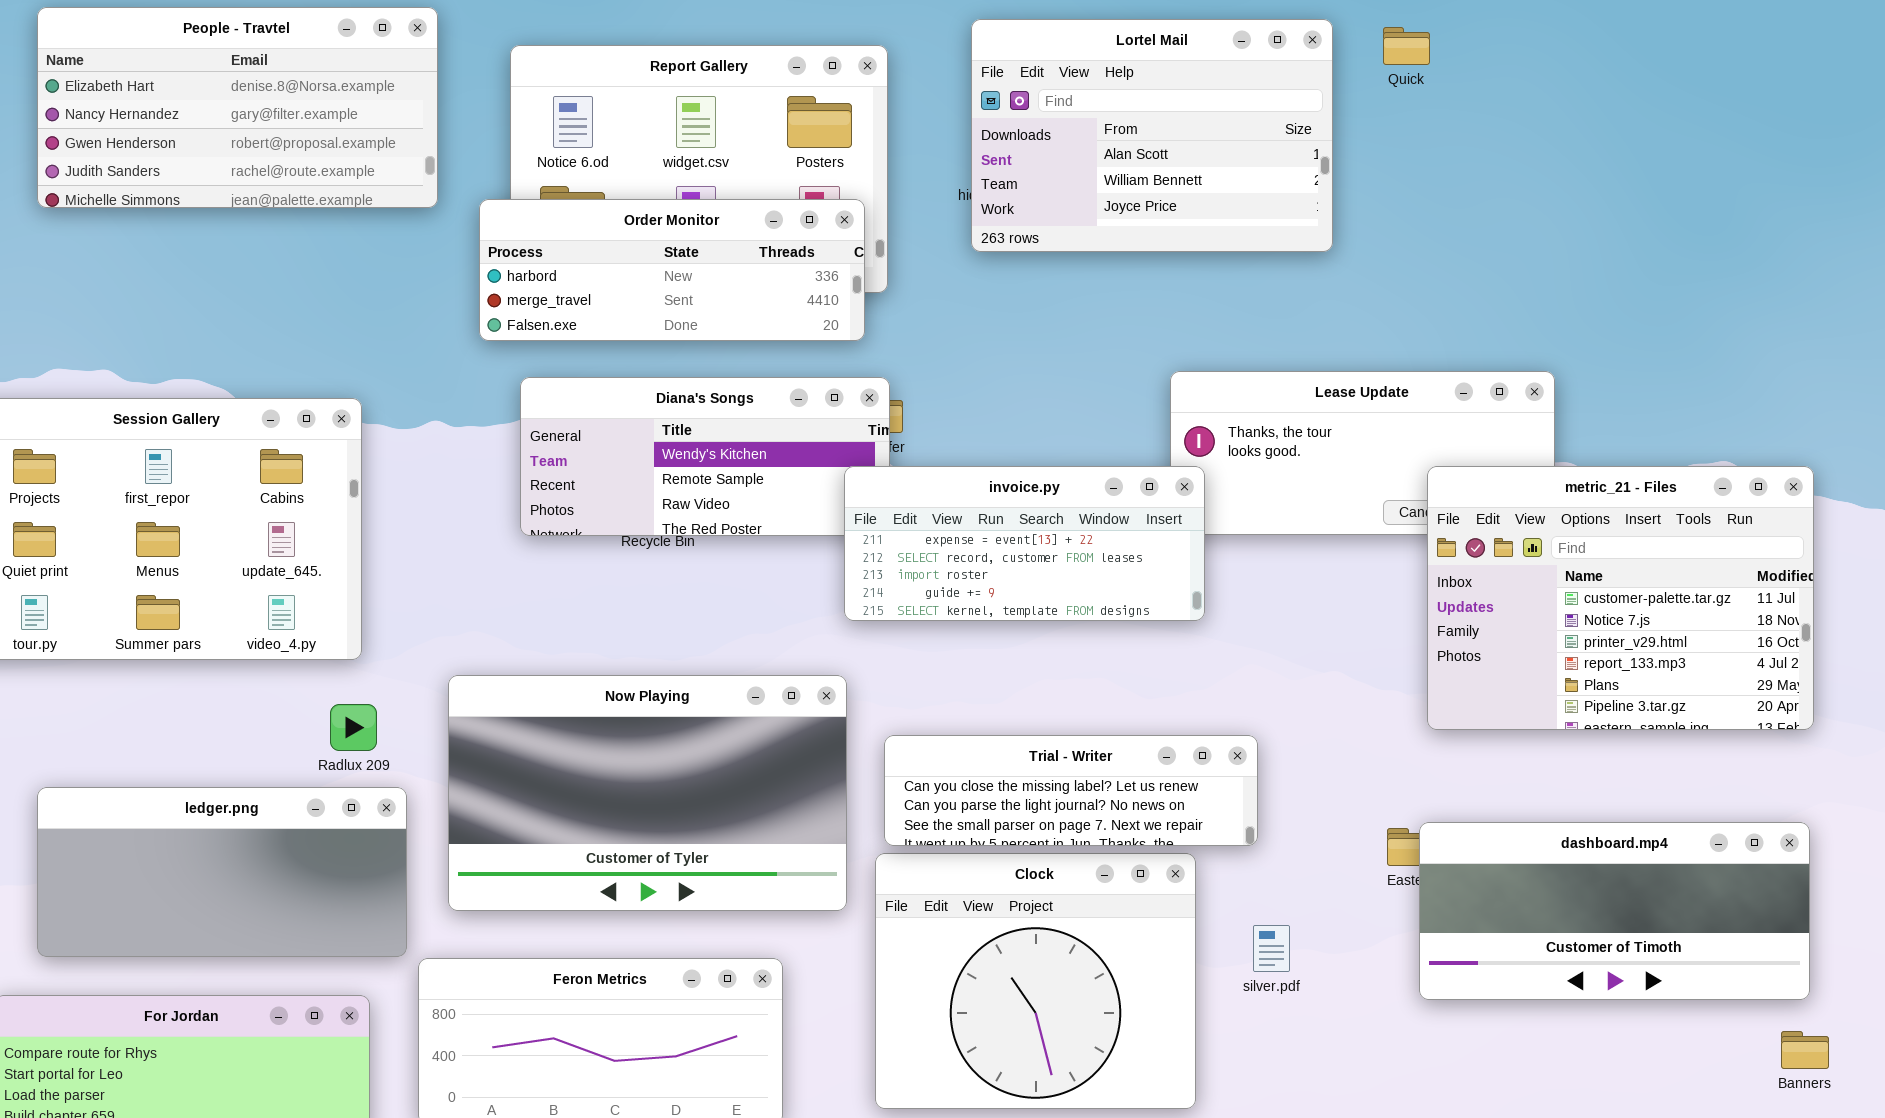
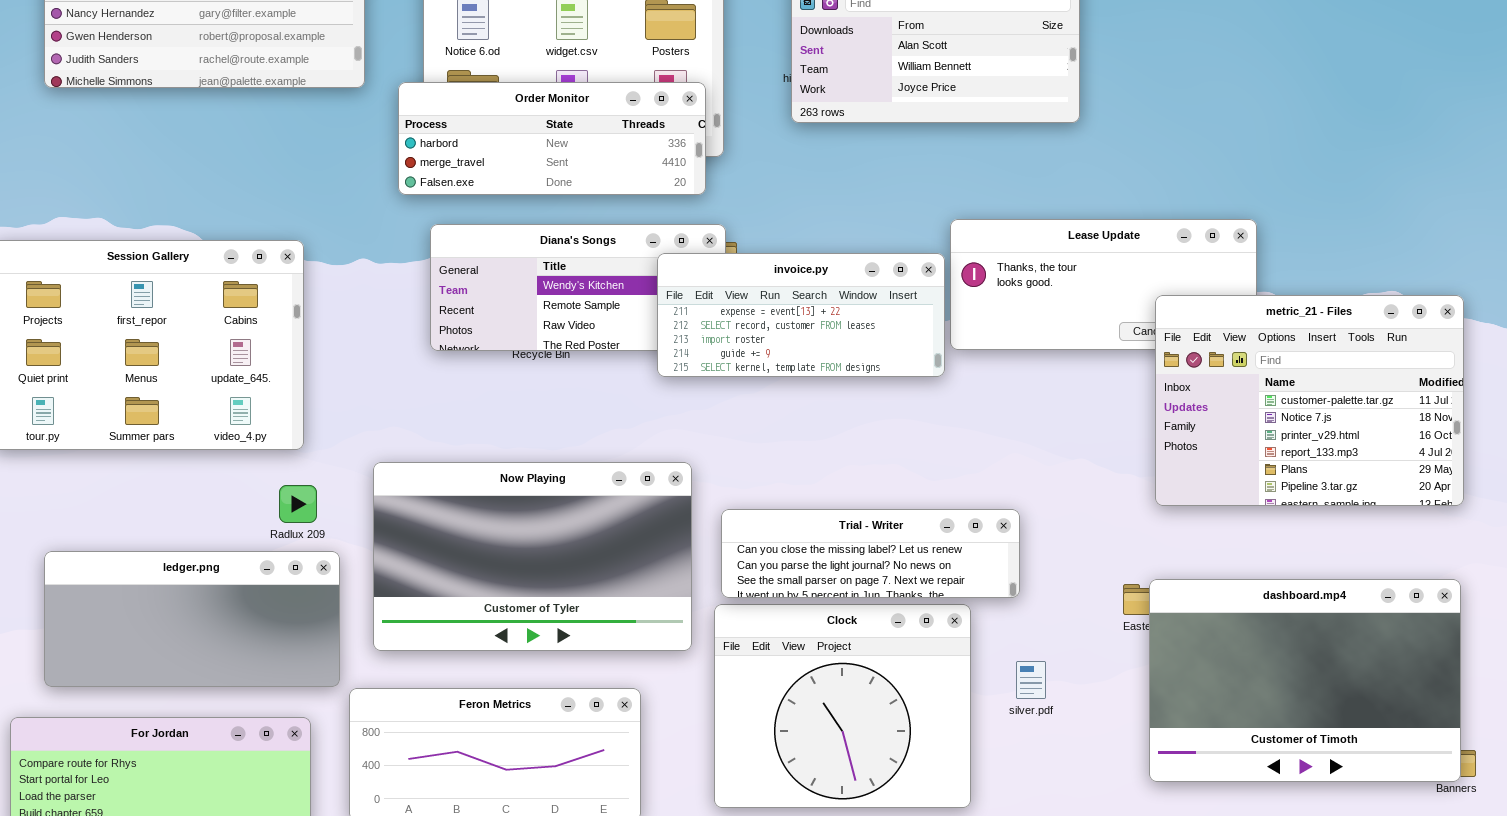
invoice.py: [844,466,1205,621] -> [657,253,945,377], moved
dashboard.mp4: [1419,822,1810,1000] -> [1149,579,1461,782], resized

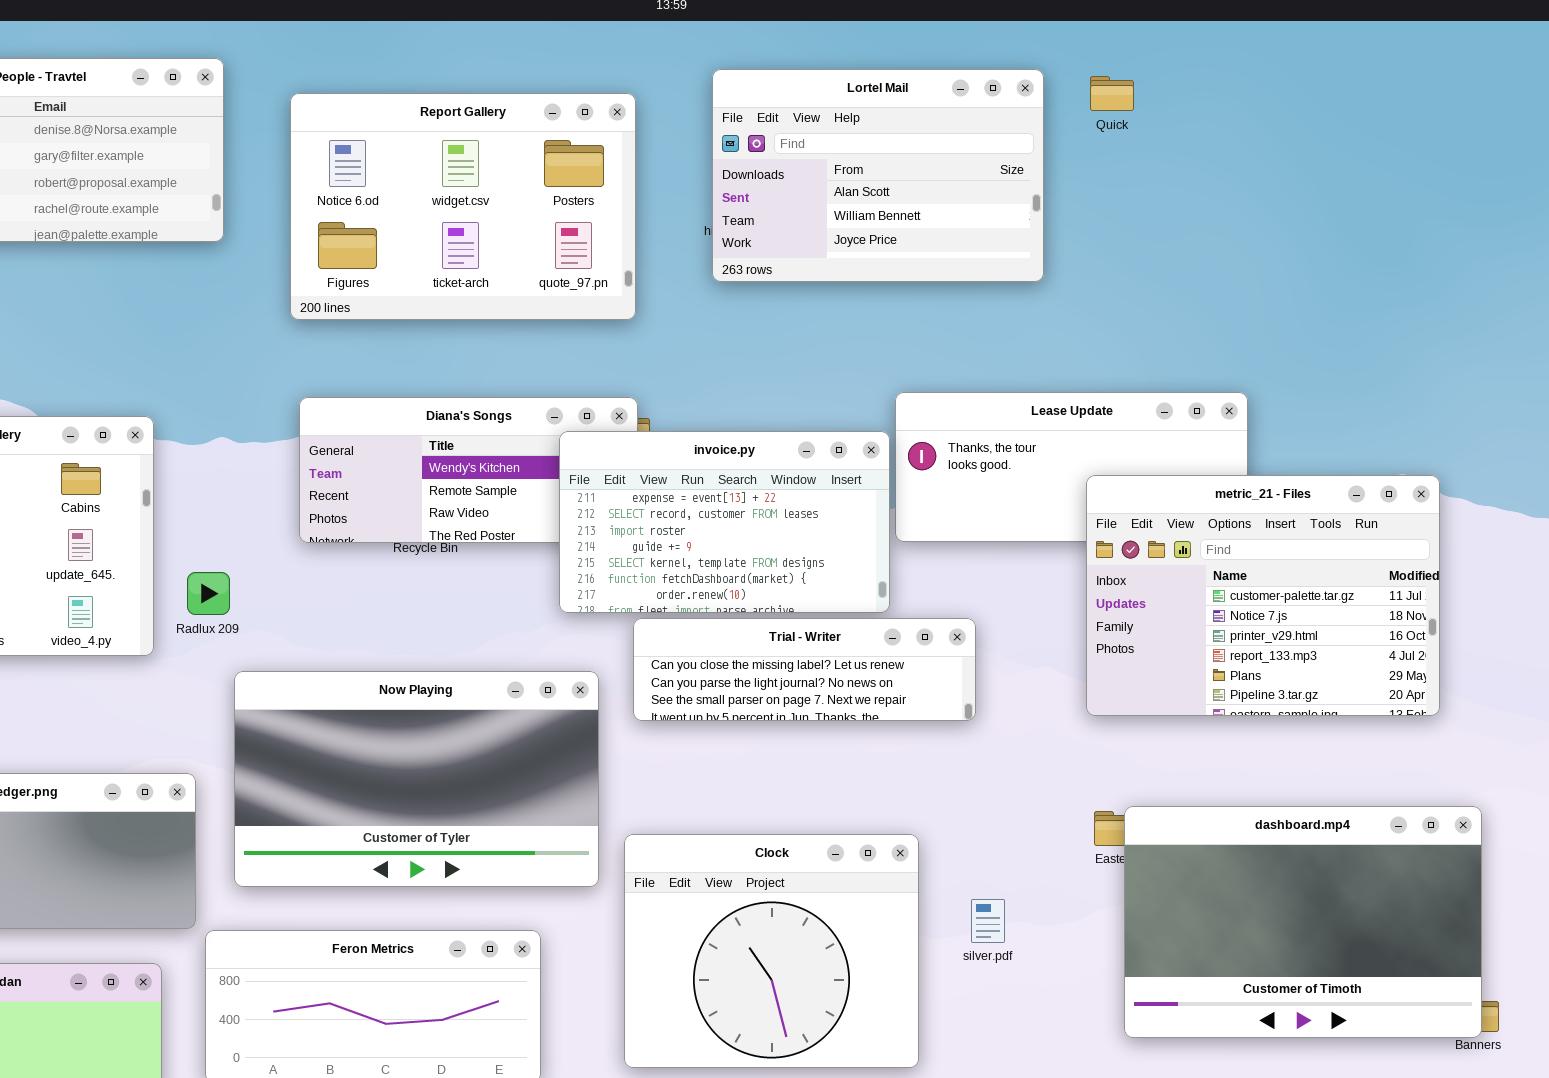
Order Monitor: [398,82,706,195] -> none, closed
invoice.py: [657,253,945,377] -> [559,431,890,613], resized
metric_21 - Files: [1155,295,1464,506] -> [1086,475,1440,716], moved
Radlux 209: [279,485,317,523] -> [187,572,230,615], moved
Trial - Writer: [721,509,1020,598] -> [633,618,976,721], moved

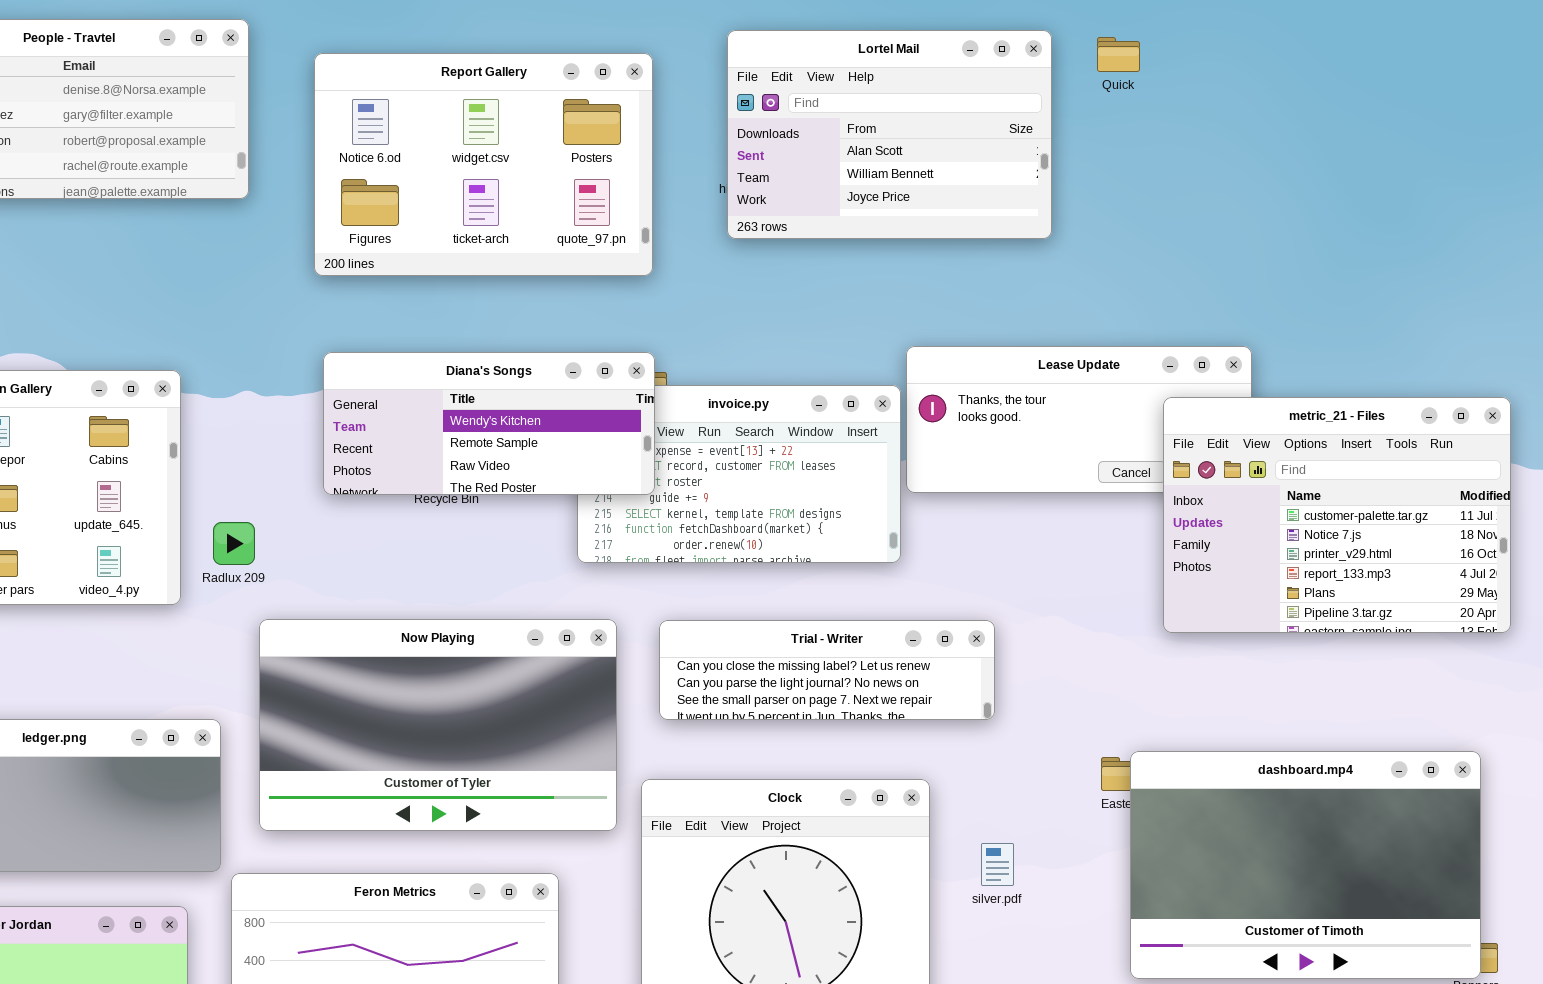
Diana's Songs: [299,397,638,543] -> [323,352,655,495], raised
metric_21 - Files: [1086,475,1440,716] -> [1163,397,1511,633], moved
Trial - Writer: [633,618,976,721] -> [659,620,995,720], moved

